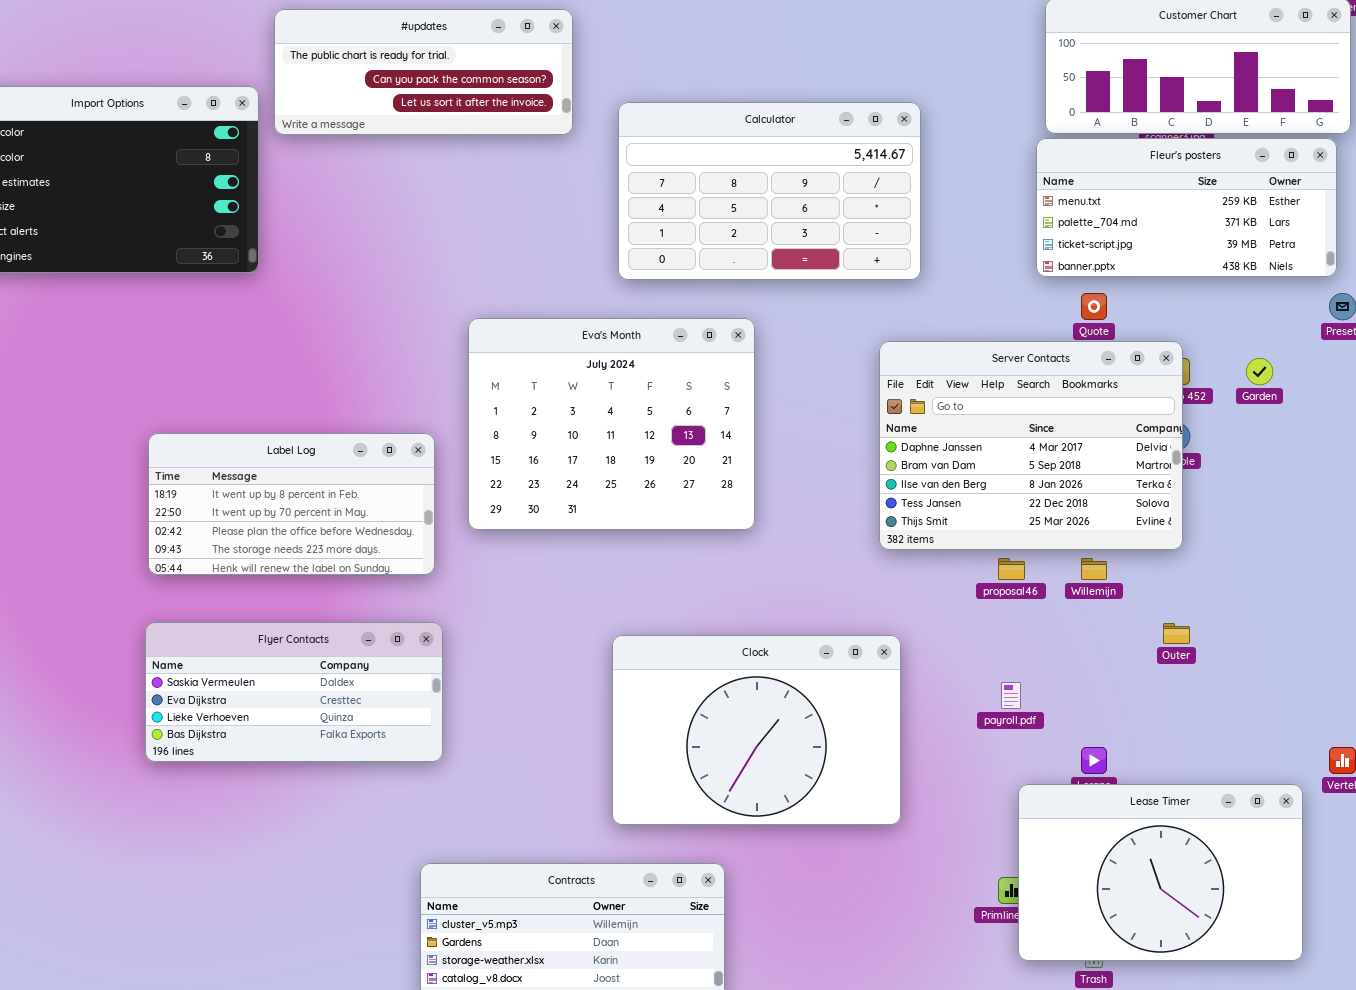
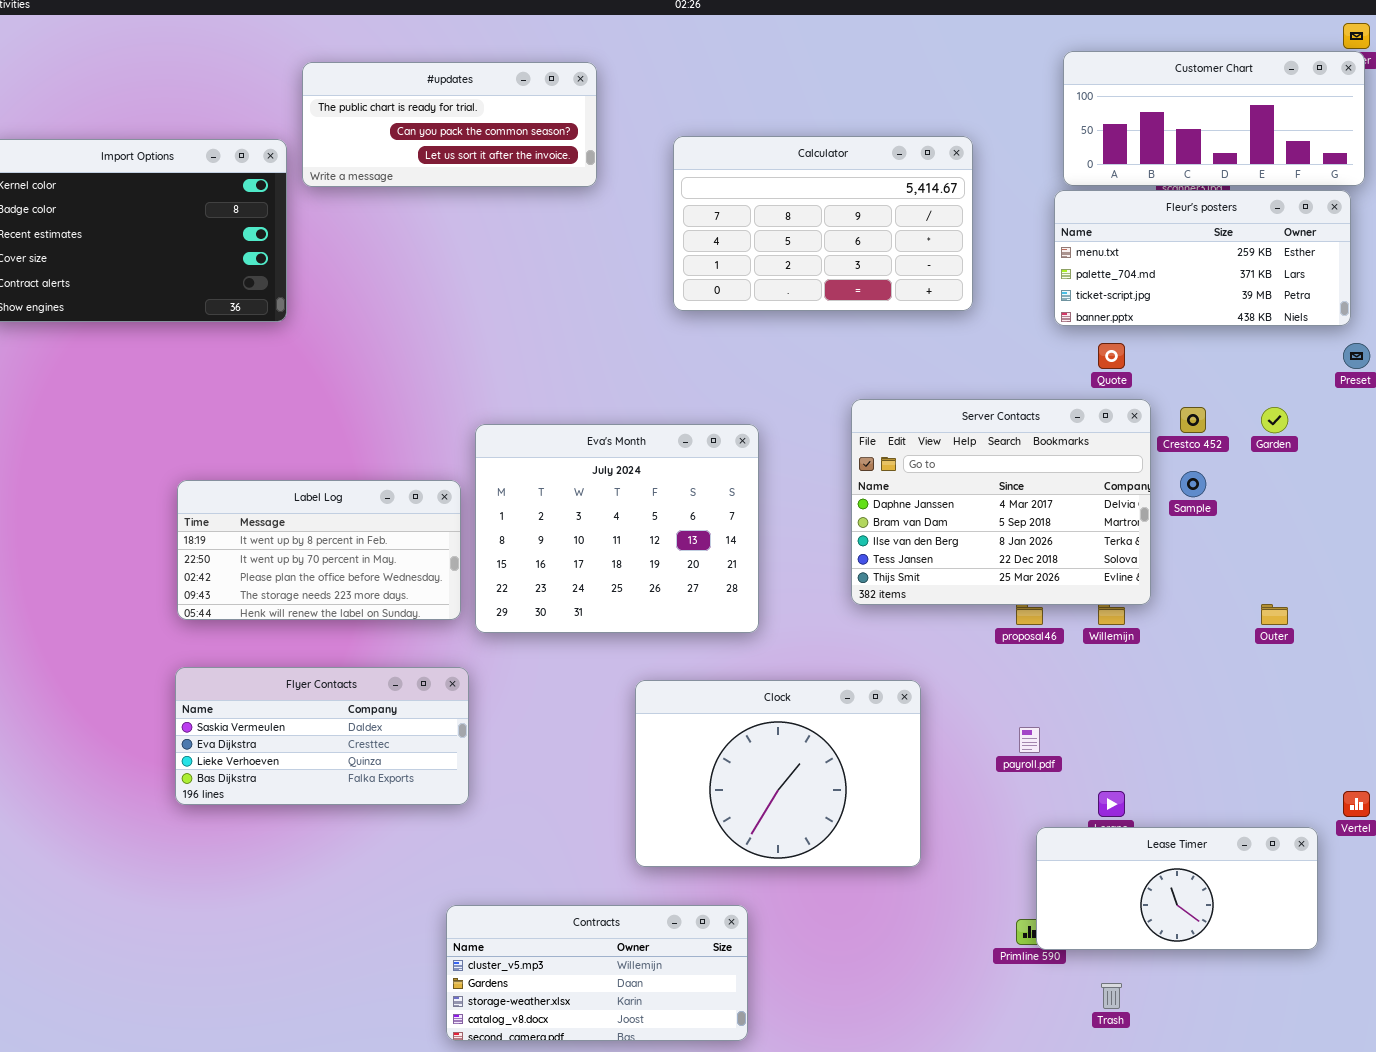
Calculator: [618,102,921,280] -> [673,136,973,311], moved
Eva's Month: [468,318,755,530] -> [475,424,759,633], moved
Server Contacts: [879,341,1183,550] -> [851,399,1151,605], moved
Outer: [1163,623,1190,644] -> [1261,604,1288,625], moved
Lease Timer: [1018,784,1303,961] -> [1036,827,1318,950], resized

